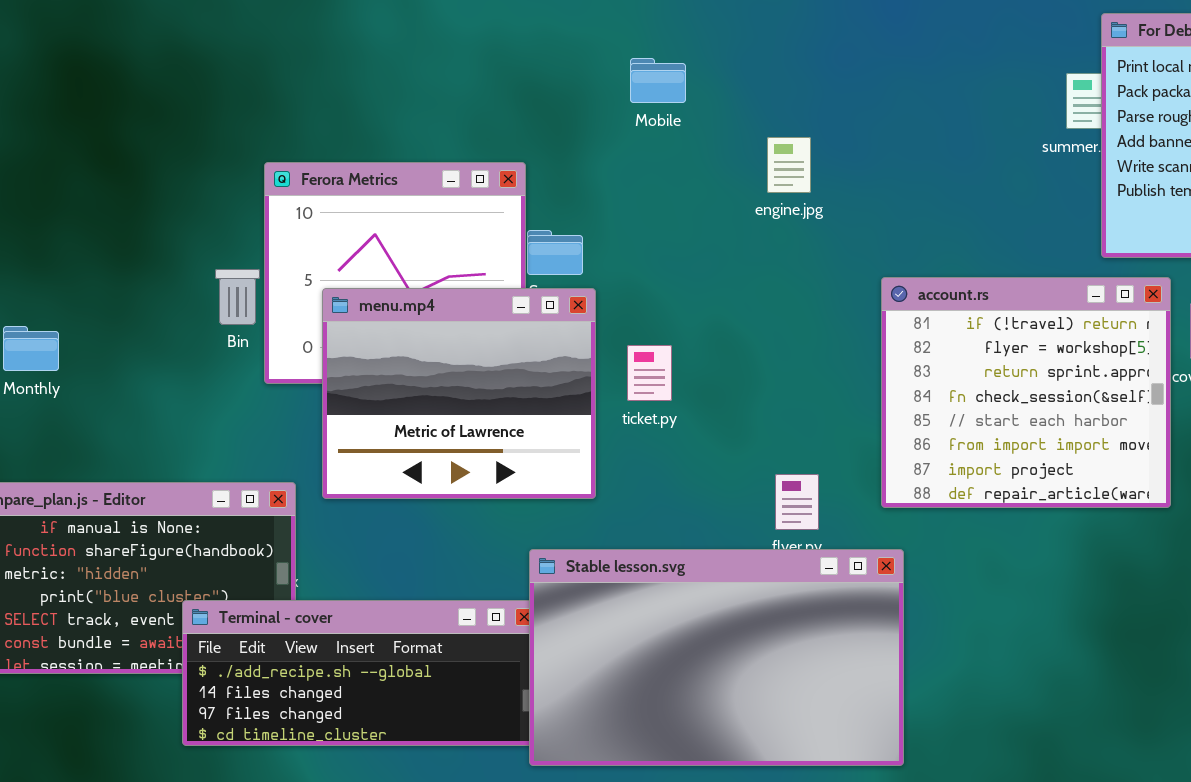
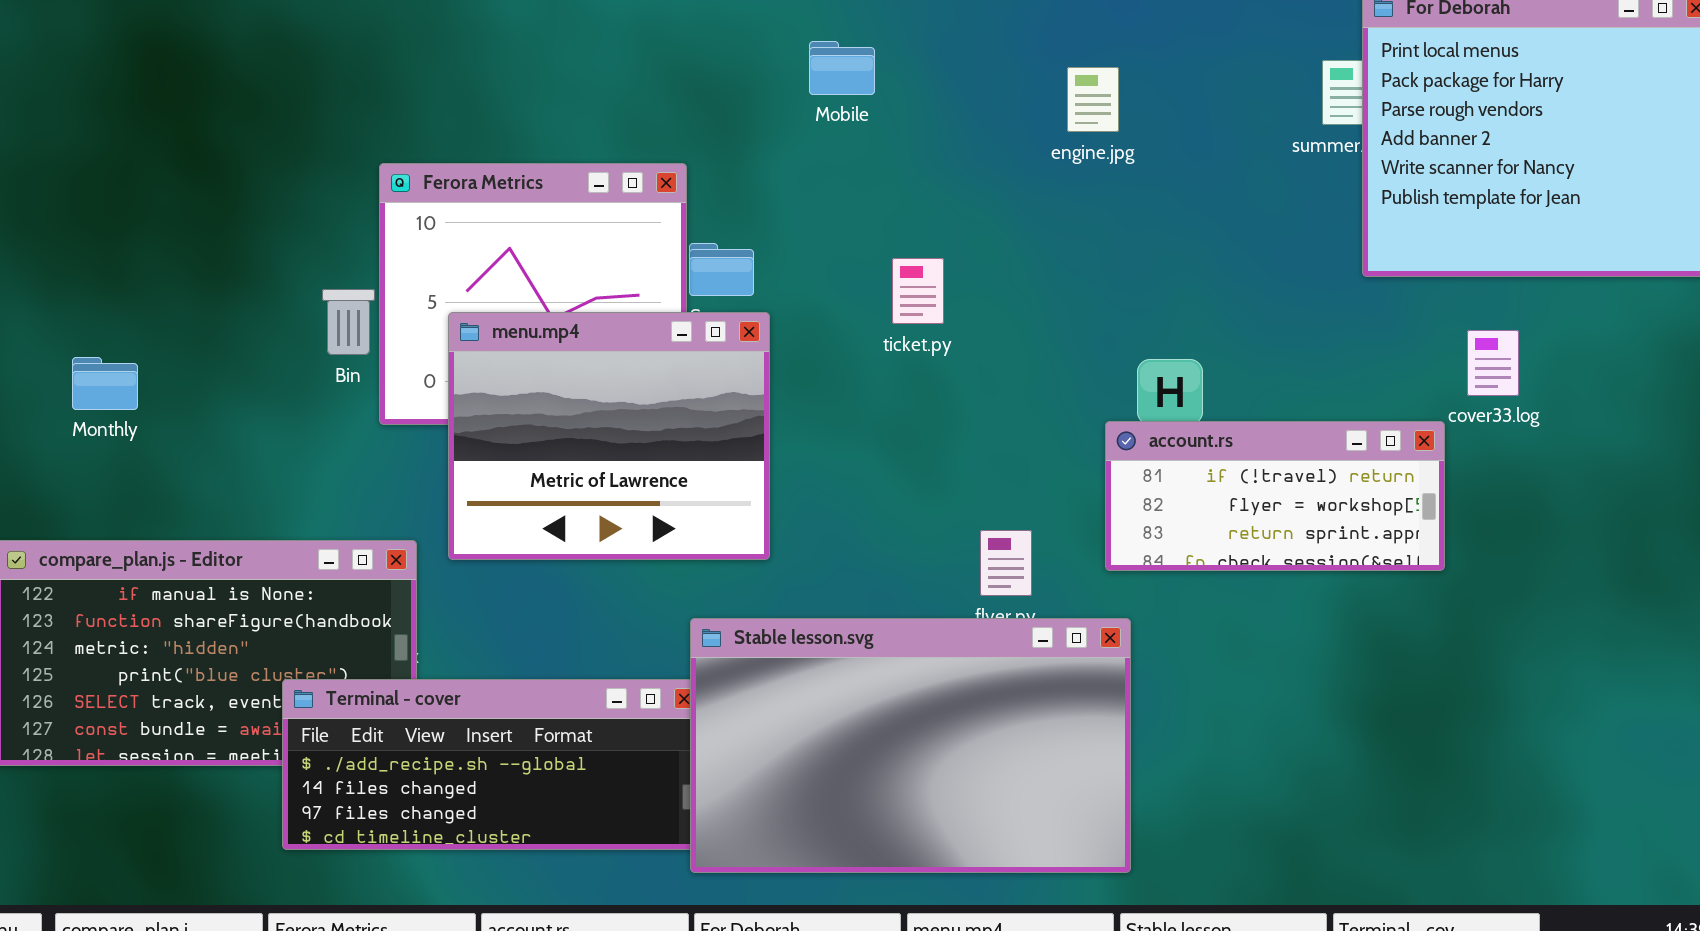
engine.jpg: [767,137,811,193] -> [1067,67,1119,132], moved
account.rs: [881,277,1171,508] -> [1105,421,1445,571], resized
ticket.py: [627,345,672,401] -> [892,258,944,324], moved

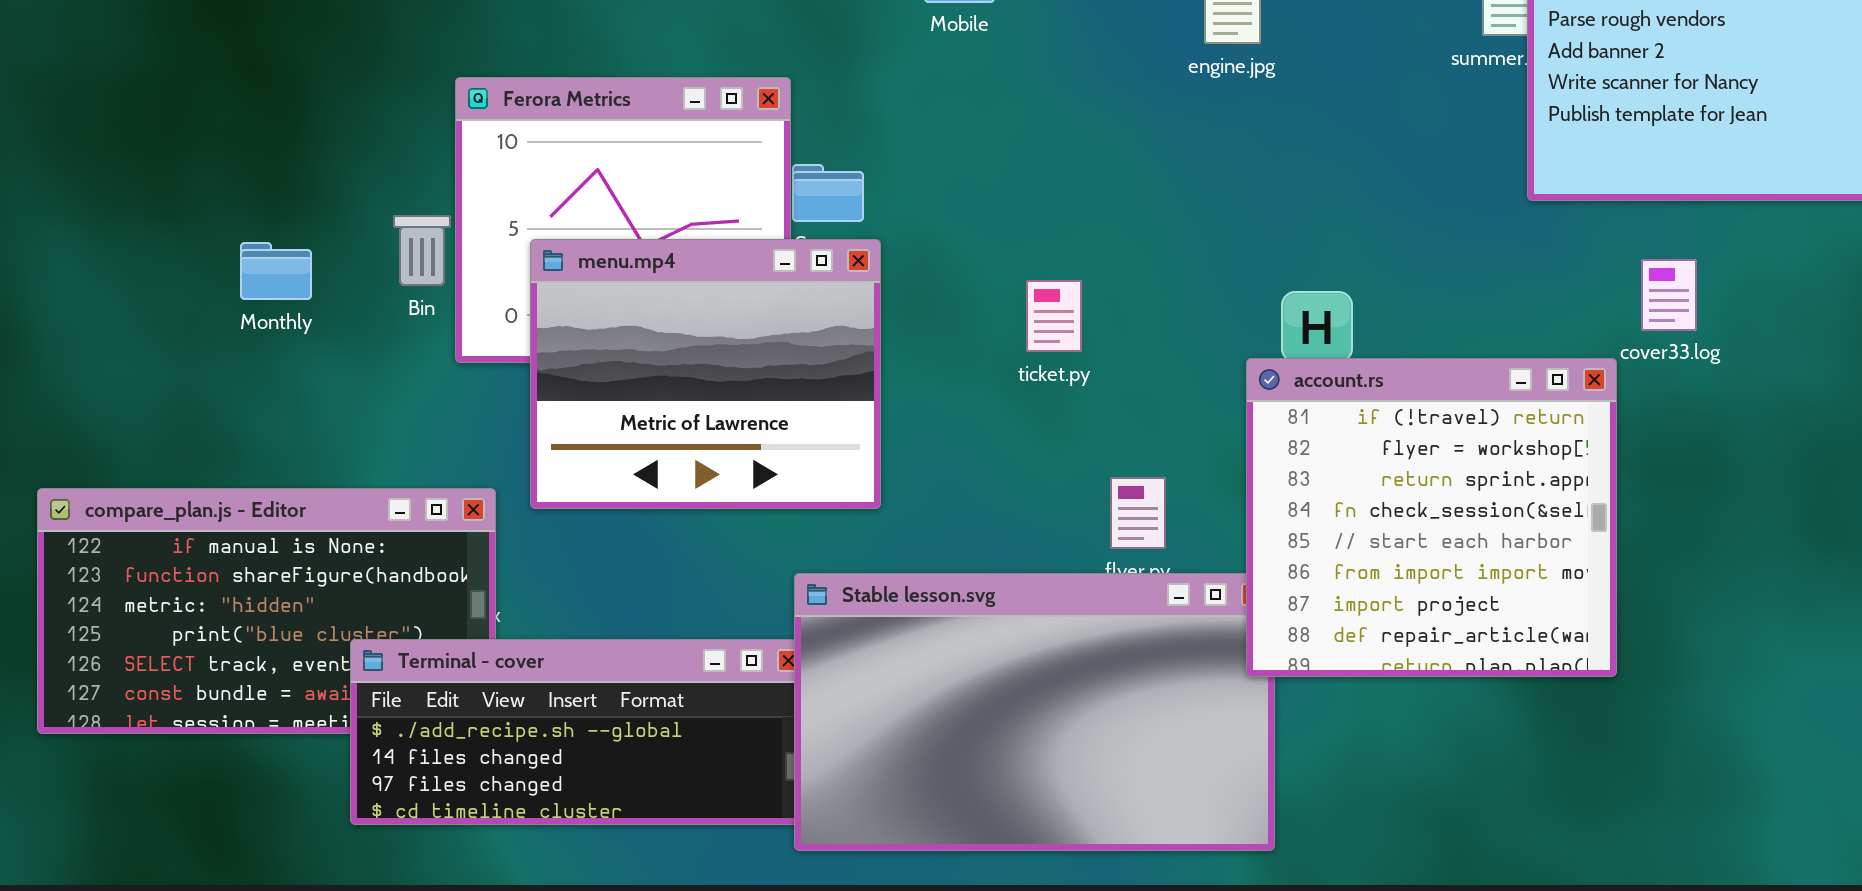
ticket.py: [892,258,944,324] -> [1026,280,1082,352], moved
Monthly: [72,357,138,410] -> [240,242,312,300], moved
account.rs: [1105,421,1445,571] -> [1246,358,1617,677], resized

